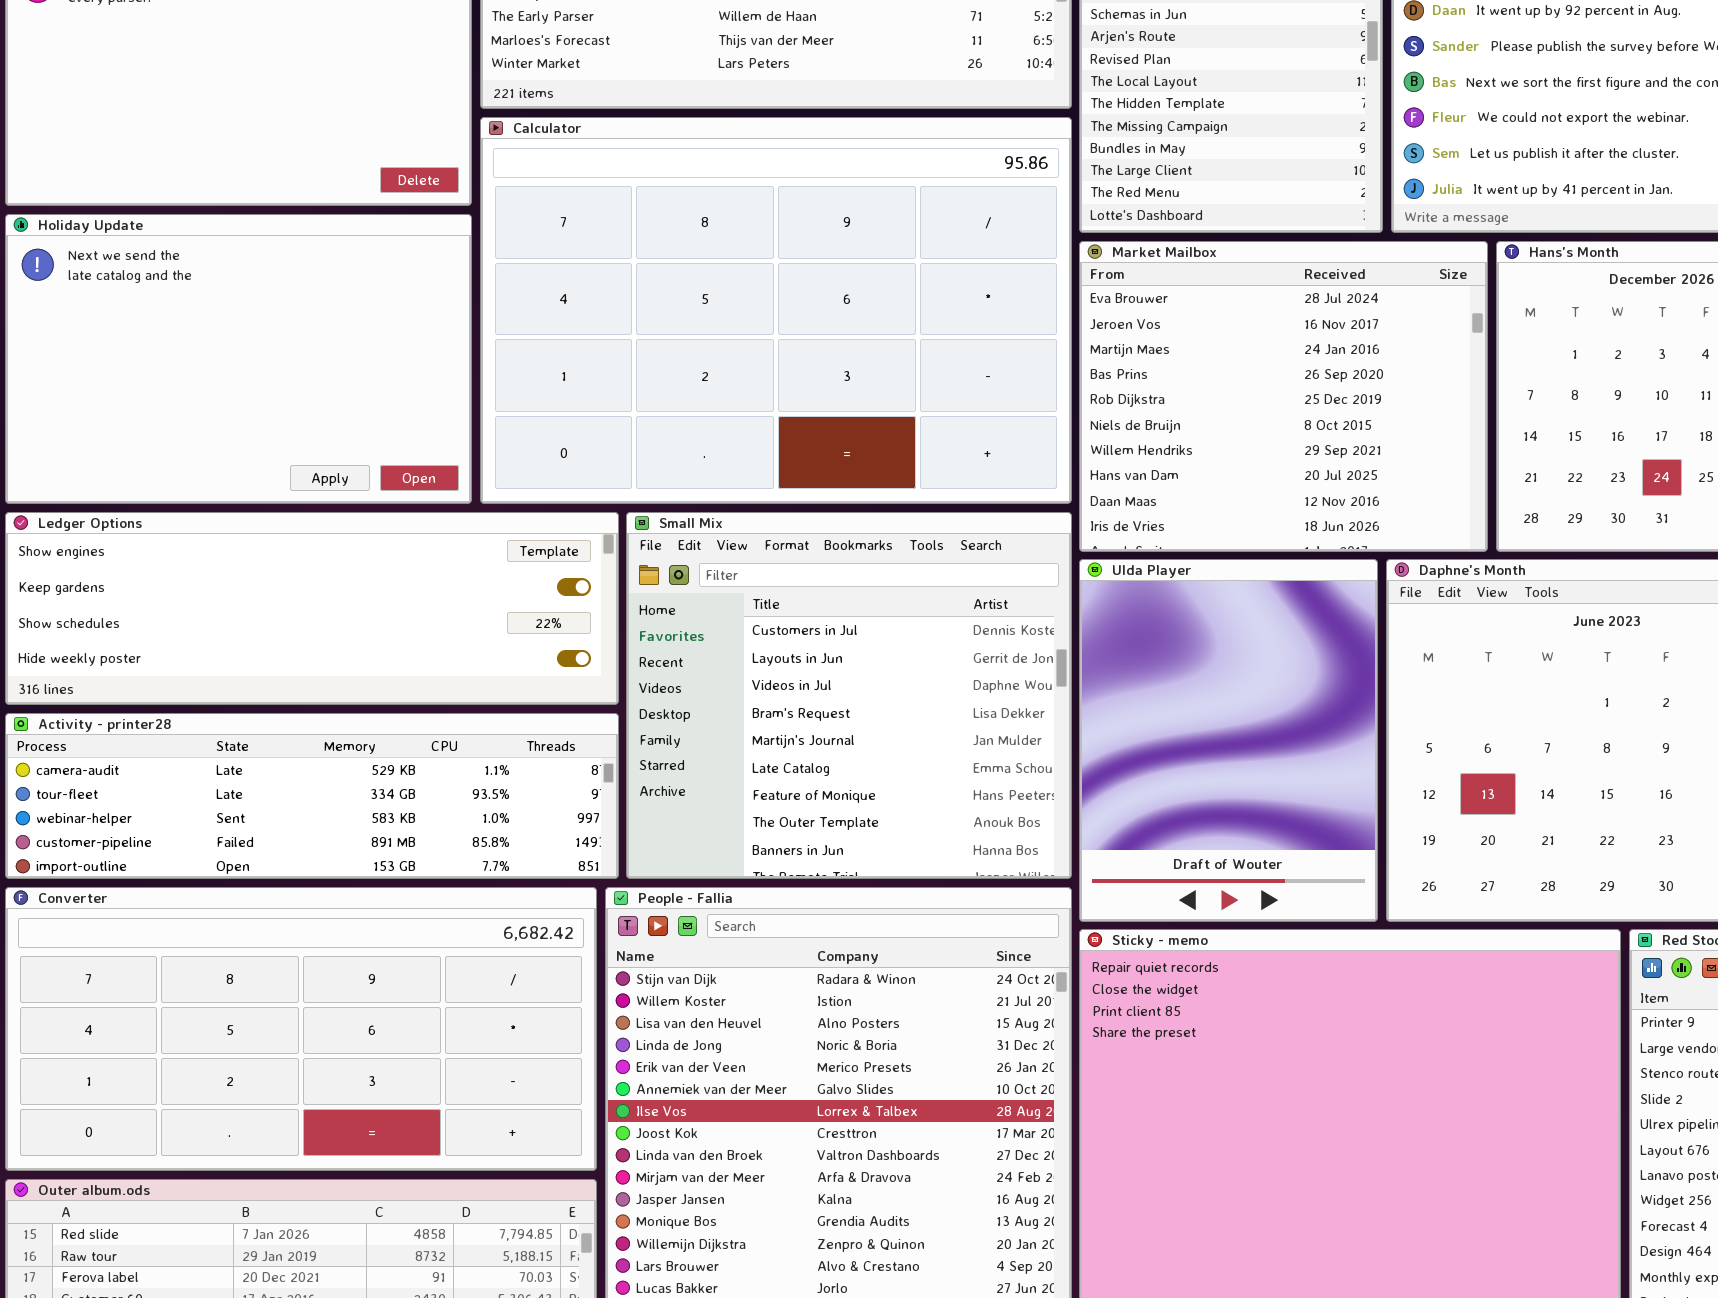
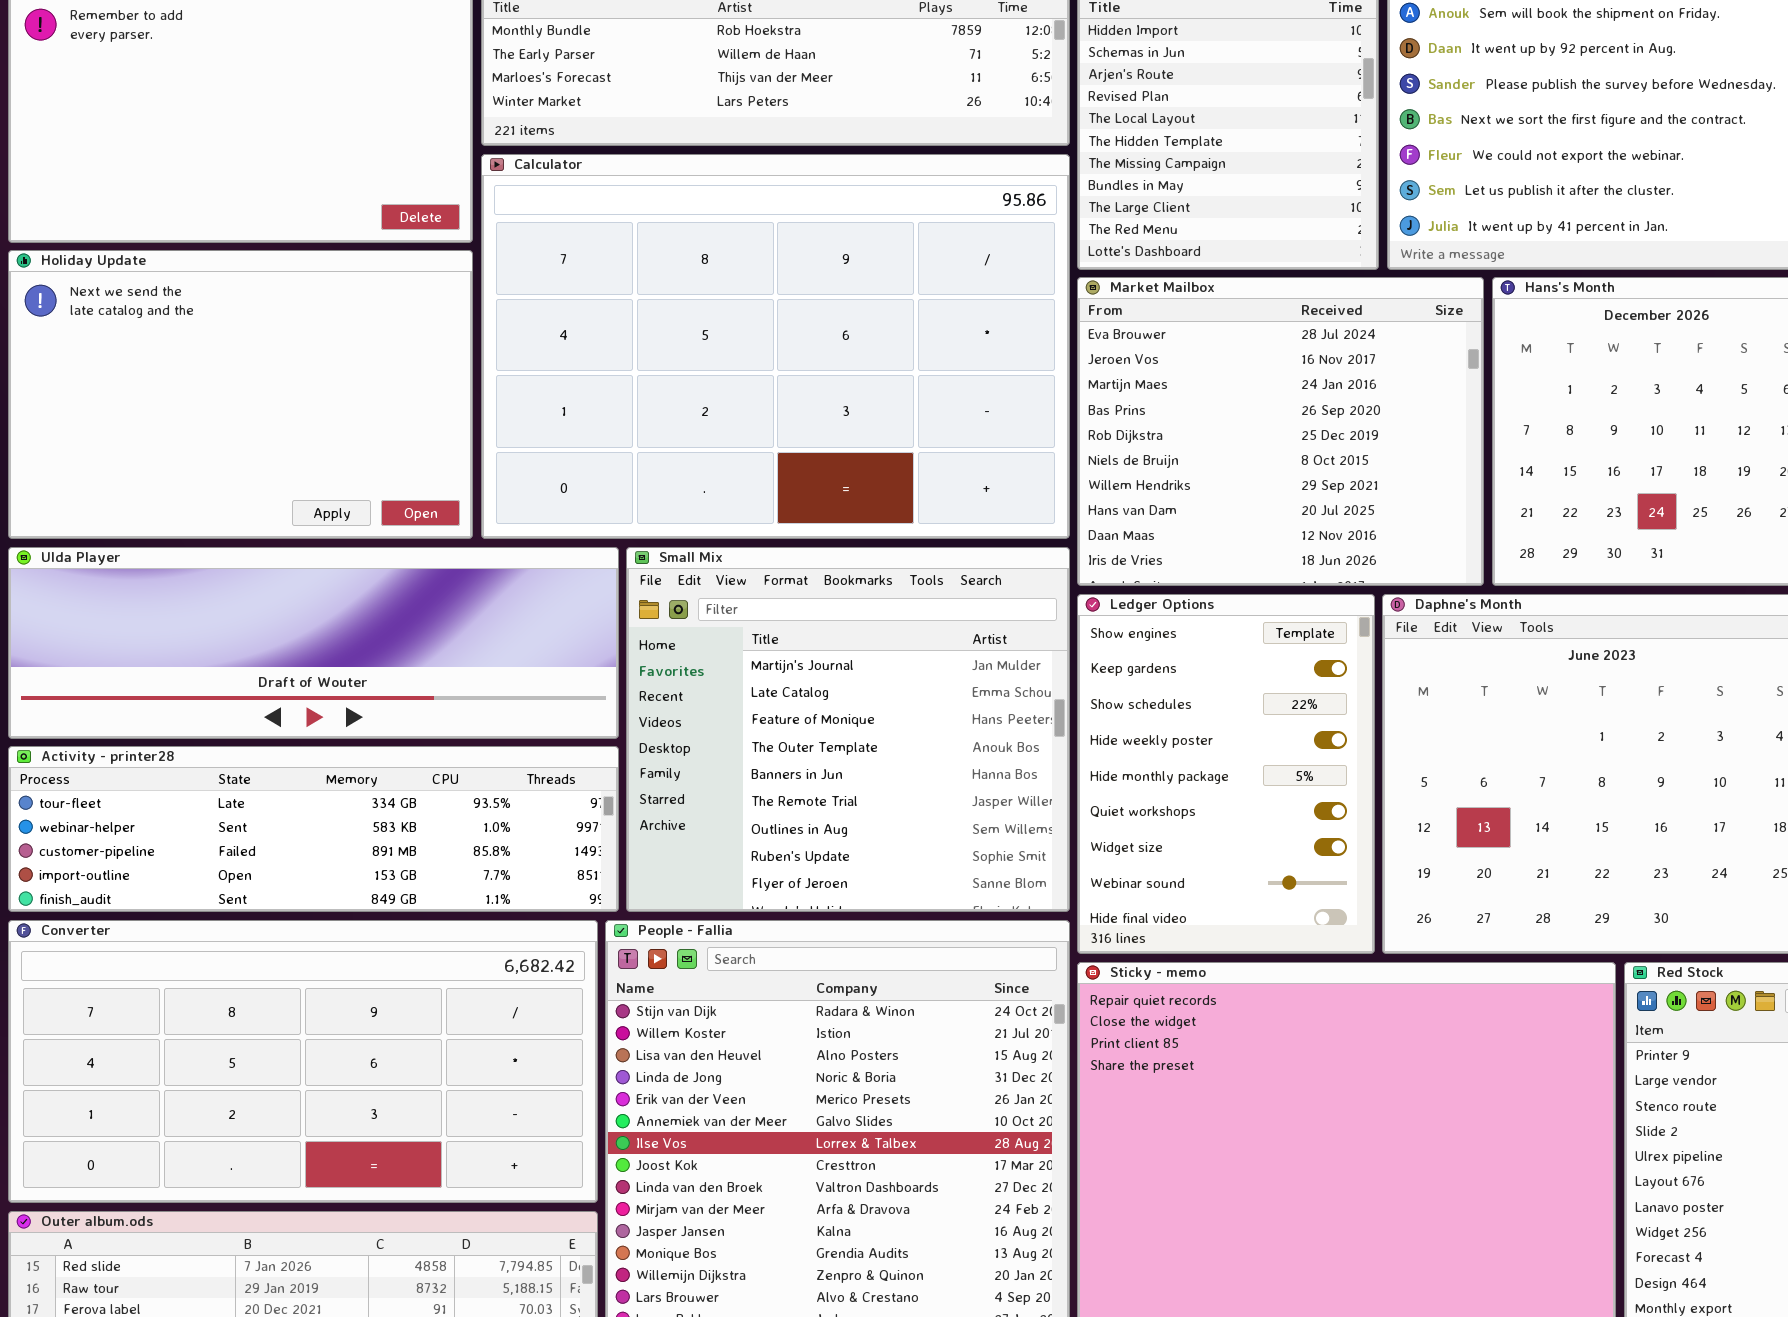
Ledger Options: [5,512,619,705] -> [1077,594,1375,954], moved, resized
Small Mix: [626,512,1072,879] -> [626,547,1070,912], scrolled down 4 rows
Ulda Player: [1079,559,1378,922] -> [8,547,619,739], moved, resized
Activity - printer28: [5,713,619,879] -> [8,746,619,912], scrolled down 1 row

